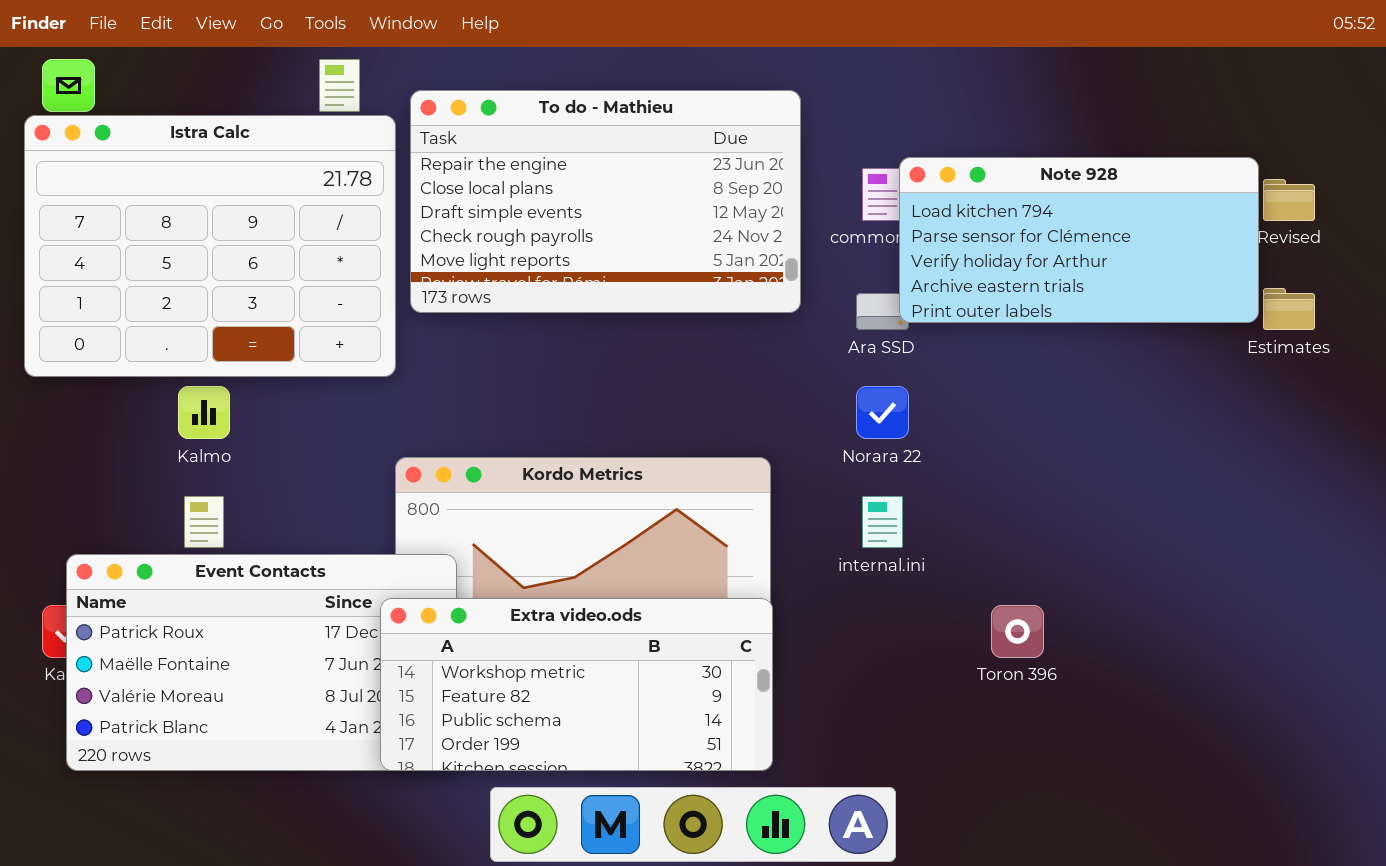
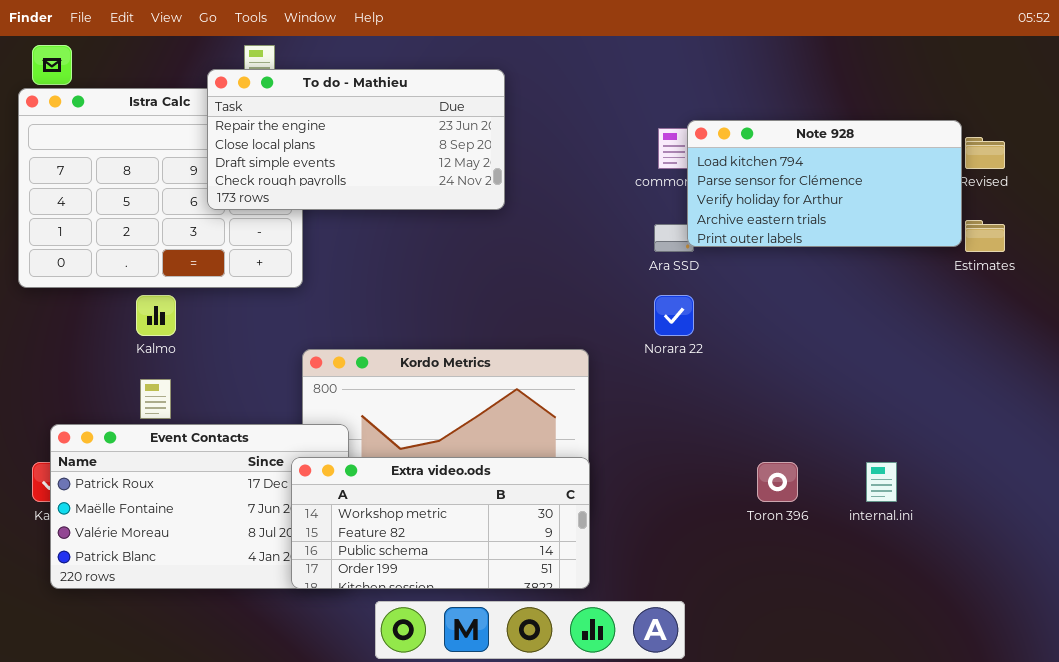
To do - Mathieu: [410,90,801,313] -> [207,69,505,210], moved, resized
internal.ini: [862,496,903,548] -> [866,462,897,502], moved

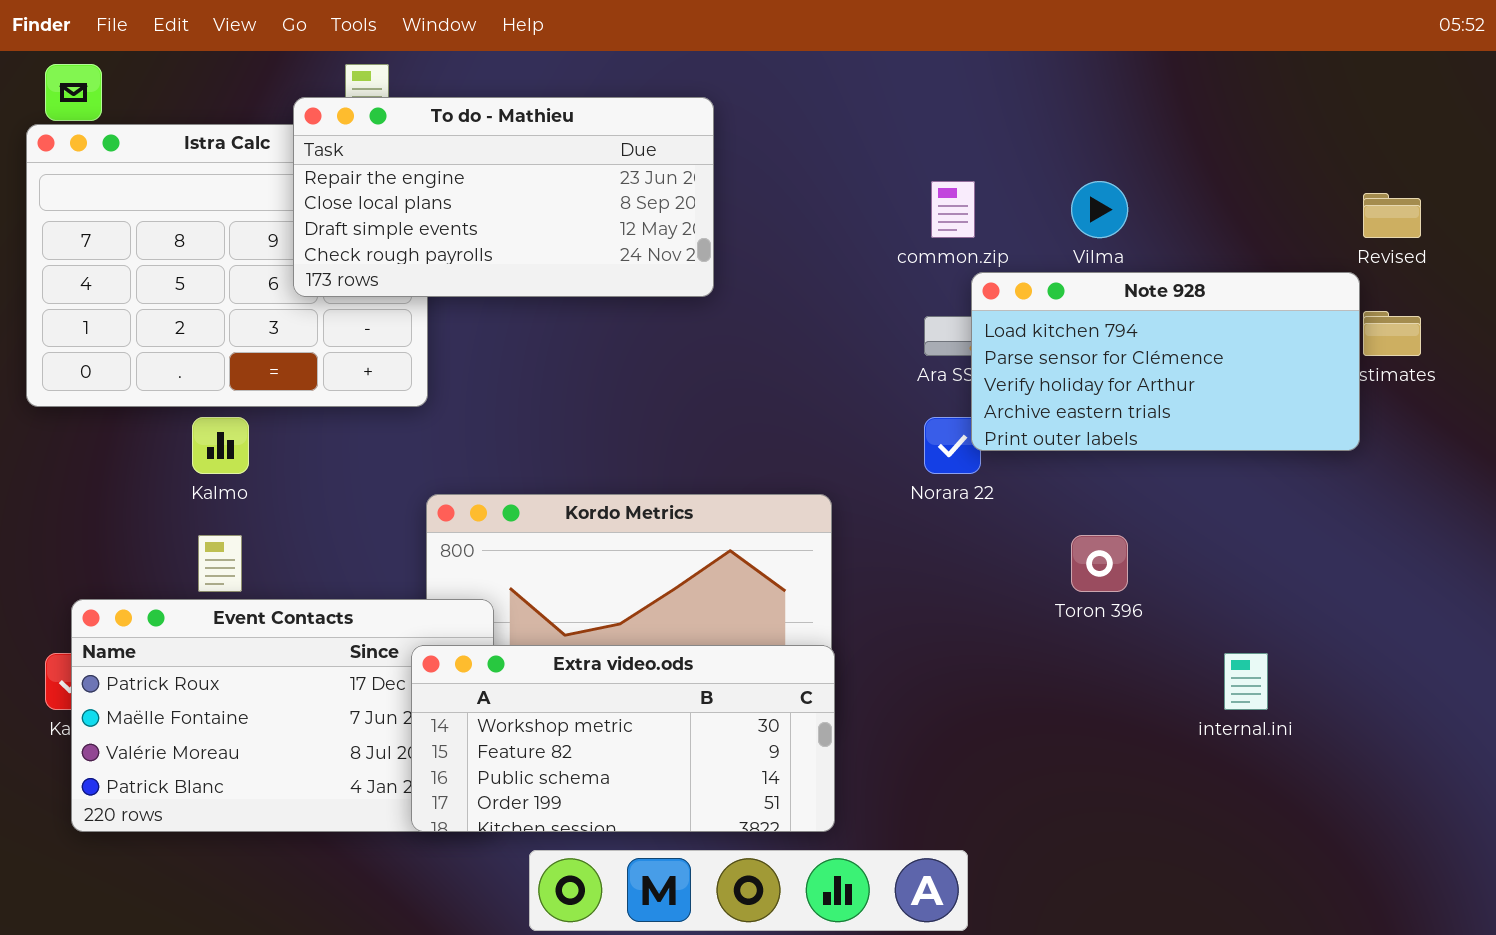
Note 928: [687,120,962,247] -> [971,272,1360,451], moved
Toron 396: [757,462,798,502] -> [1071,535,1128,592], moved

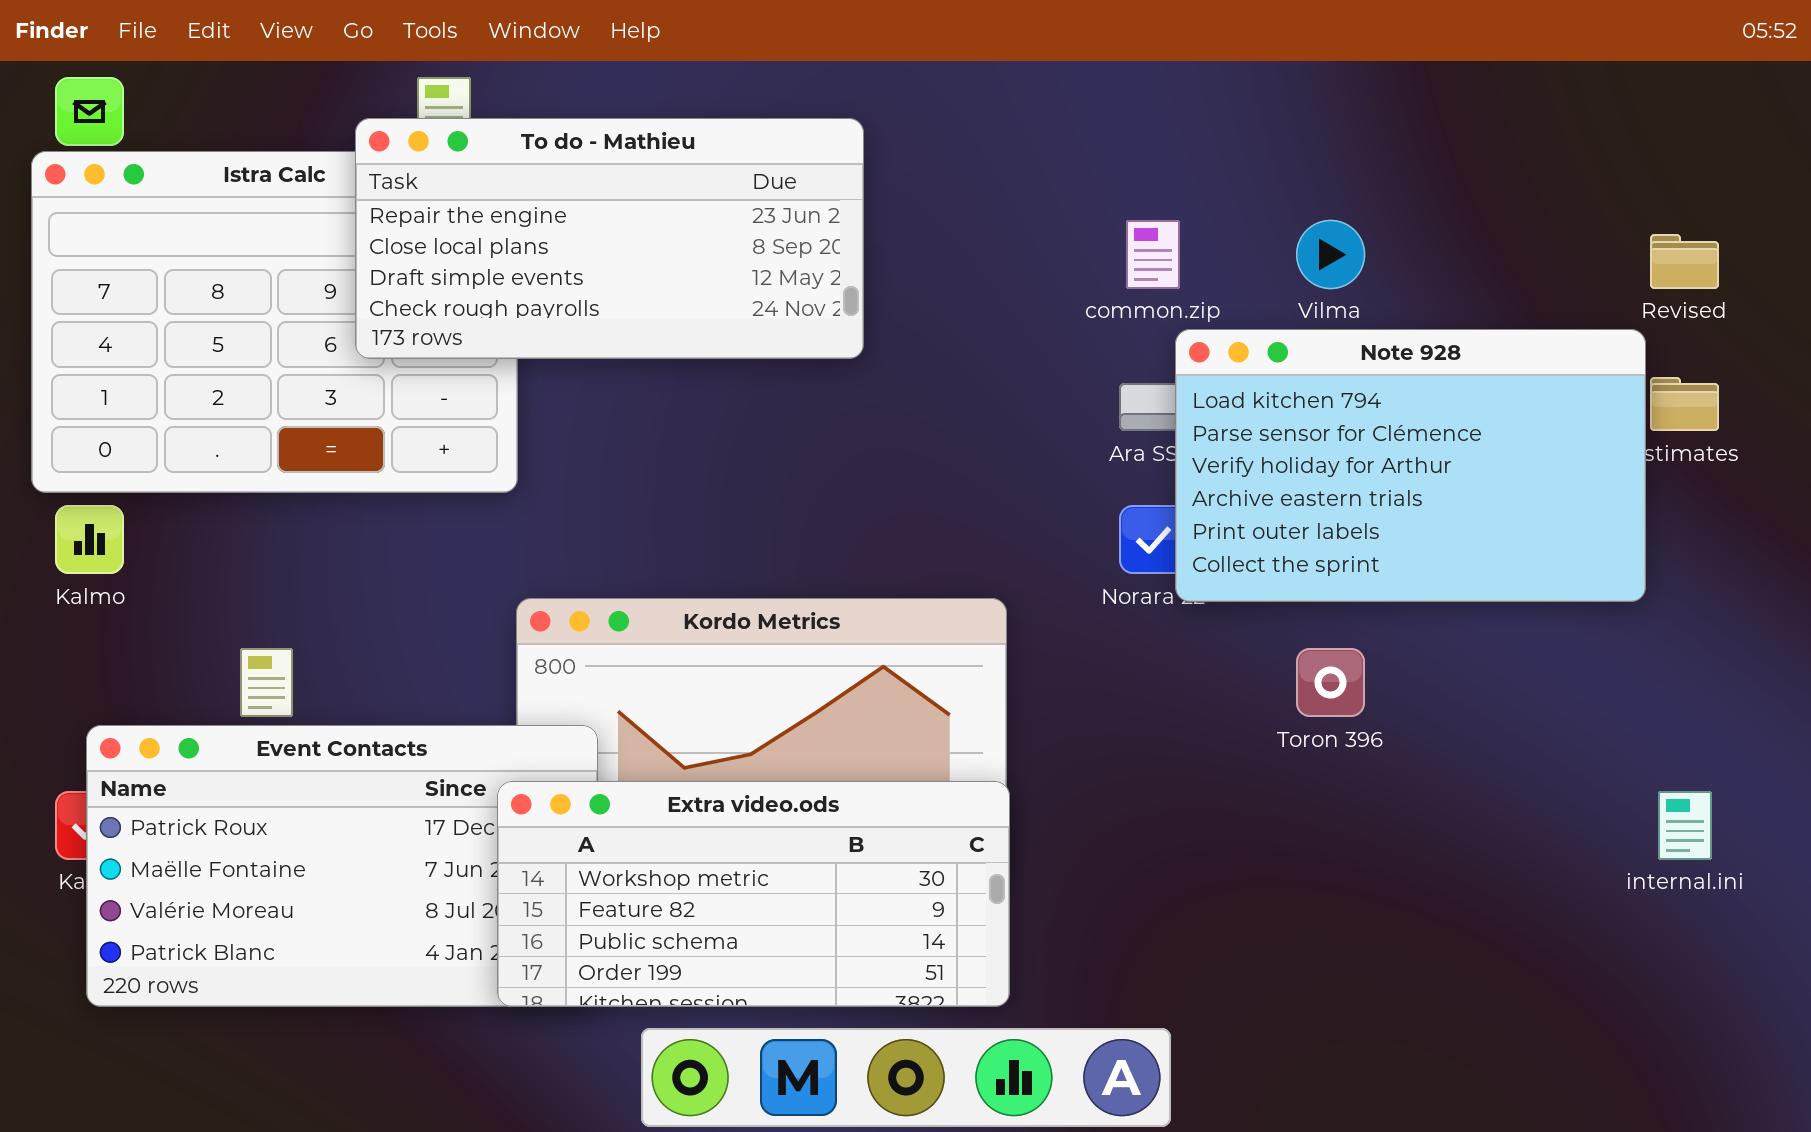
Note 928: [971,272,1360,451] -> [1175,329,1646,602], resized
Kalmo: [192,417,249,474] -> [55,505,124,574], moved
internal.ini: [1224,653,1268,710] -> [1658,791,1712,860], moved

